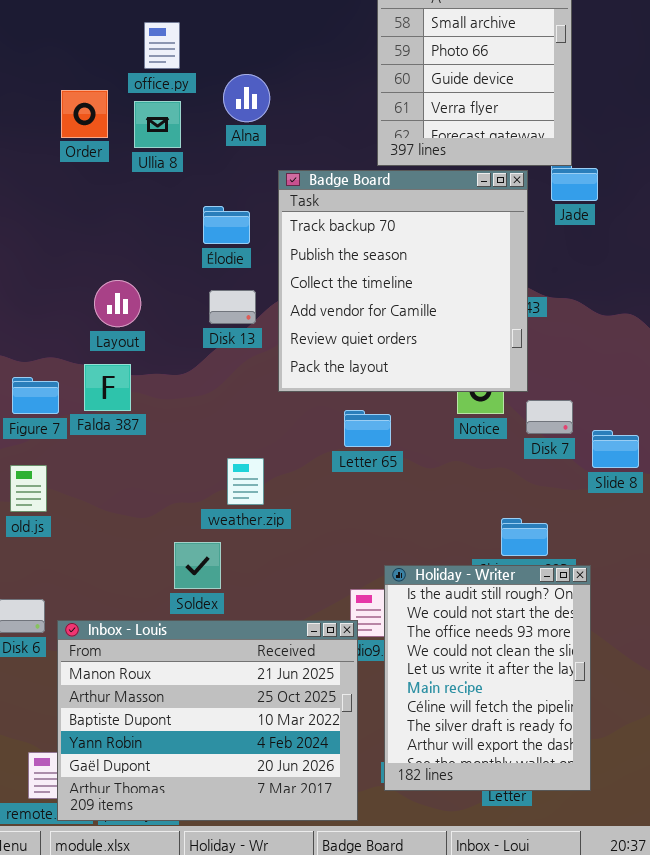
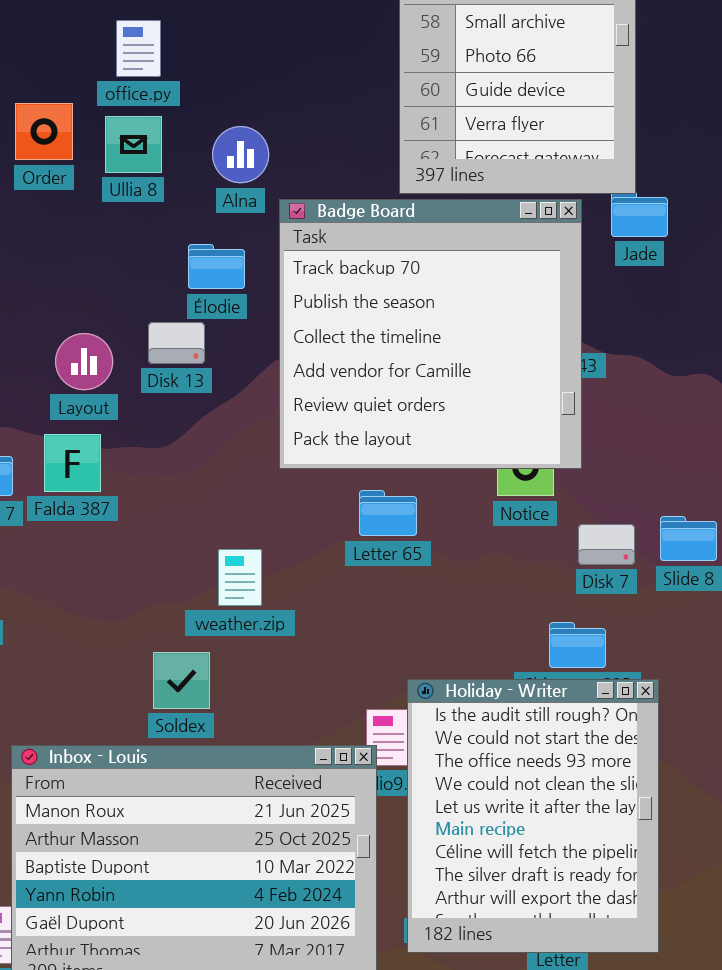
Alna: [223,74,270,122] -> [212,126,269,183], moved
Disk 13: [209,290,256,324] -> [148,322,205,364], moved
Disk 7: [526,400,573,434] -> [578,524,635,565], moved

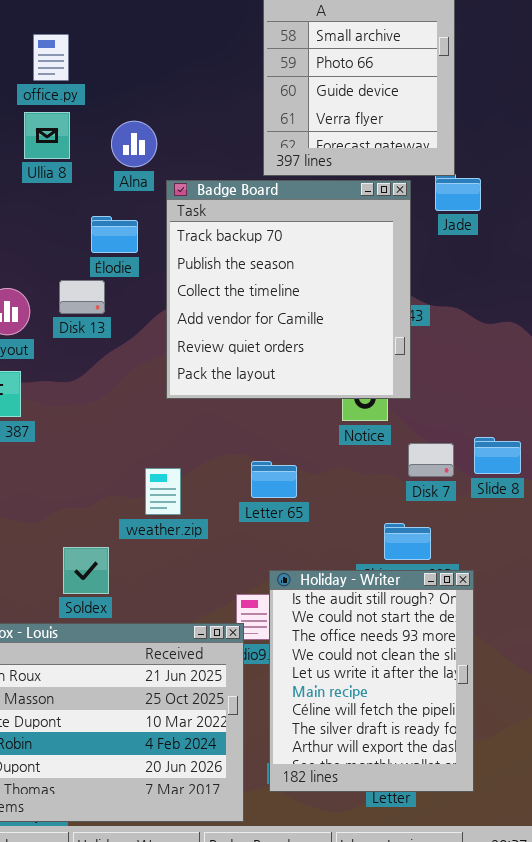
Letter 65: [359,490,417,536] -> [251,461,297,498], moved
weather.zip: [218,549,262,606] -> [145,468,181,515], moved

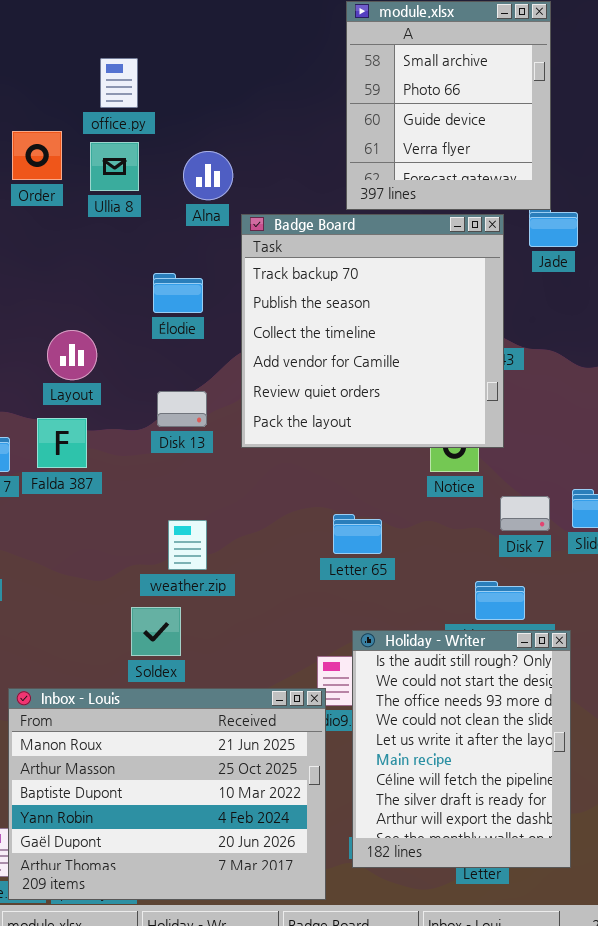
Élodie: [91,216,138,253] -> [153,273,203,313], moved
Disk 13: [59,280,105,314] -> [157,391,207,427], moved
weather.zip: [145,468,181,515] -> [168,520,207,570], moved

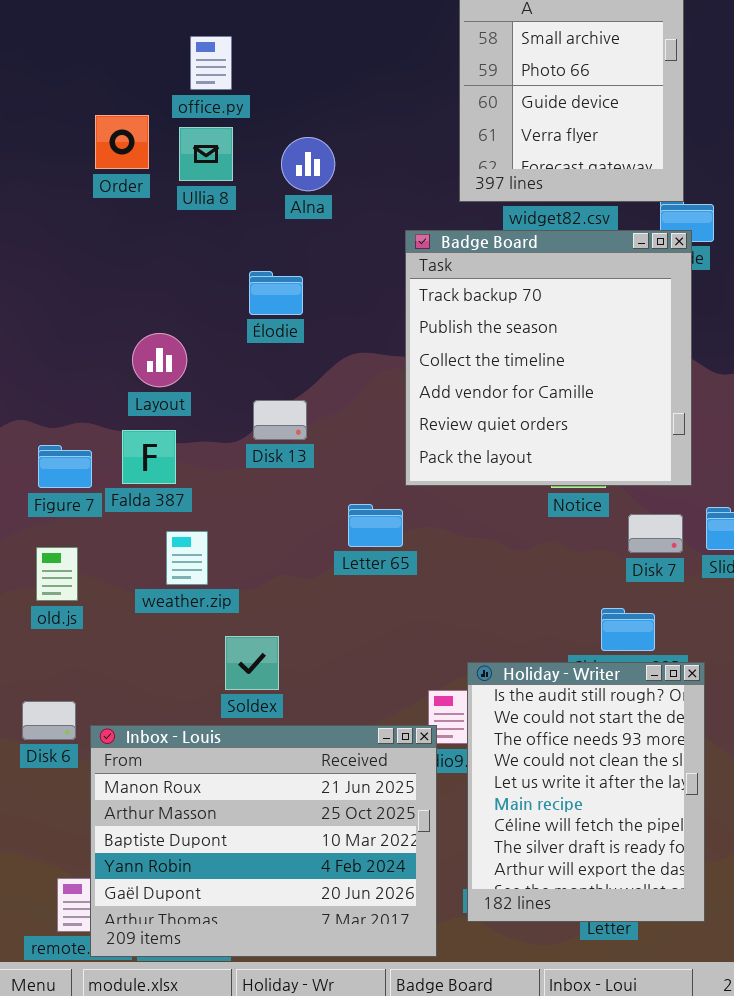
Badge Board: [241,214,504,448] -> [405,230,692,486], moved
Letter 65: [333,514,382,554] -> [348,504,403,547], moved
weather.zip: [168,520,207,570] -> [166,531,208,585], moved

